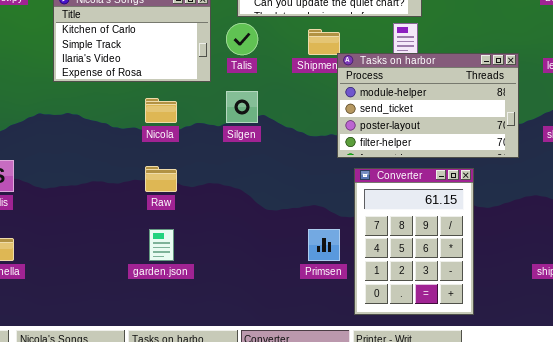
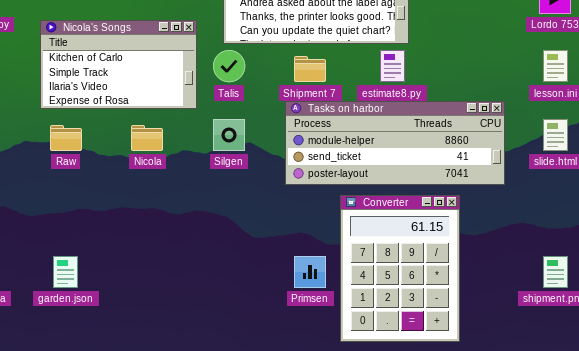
Tasks on harbor: [337,53,519,158] -> [285,101,505,185], resized
Raw: [145,166,177,192] -> [50,125,82,151], moved
garden.json: [149,229,174,261] -> [53,256,78,288], moved

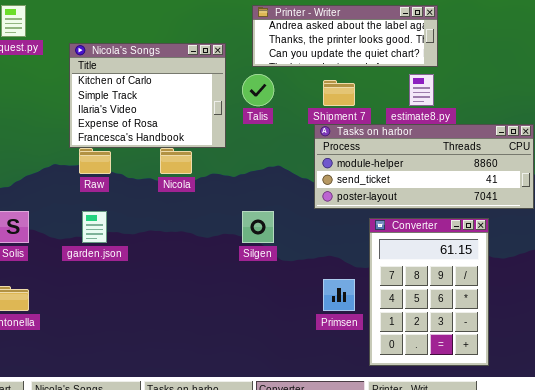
Nicola's Songs: [40,20,197,109] -> [69,43,226,148], resized
Silgen: [213,119,245,151] -> [242,211,274,243], moved
garden.json: [53,256,78,288] -> [82,211,107,243], moved

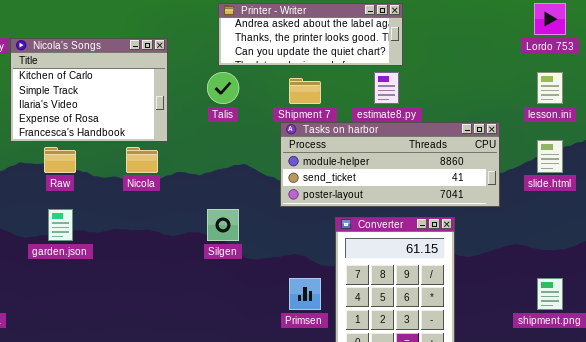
Nicola's Songs: [69,43,226,148] -> [10,38,168,142], moved

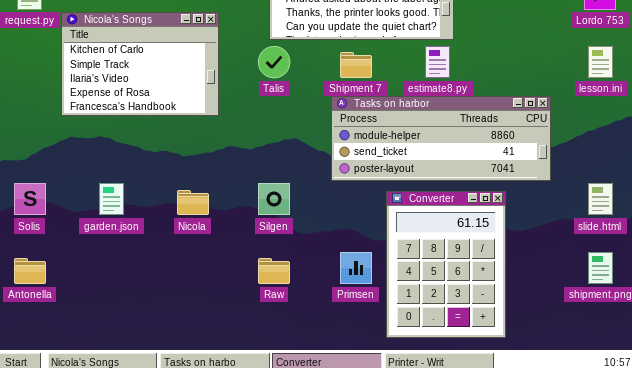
slide.html: [537,140,563,173] -> [588,183,613,215], moved
Raw: [44,147,76,173] -> [258,258,290,284], moved
Nicola: [126,147,158,173] -> [177,190,209,215], moved

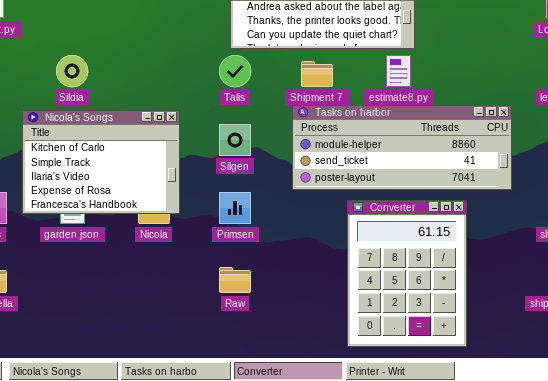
Nicola's Songs: [61,12,219,116] -> [22,110,180,214], moved
Silgen: [258,183,290,215] -> [219,124,251,156], moved
Primsen: [340,252,372,284] -> [219,192,251,224], moved

